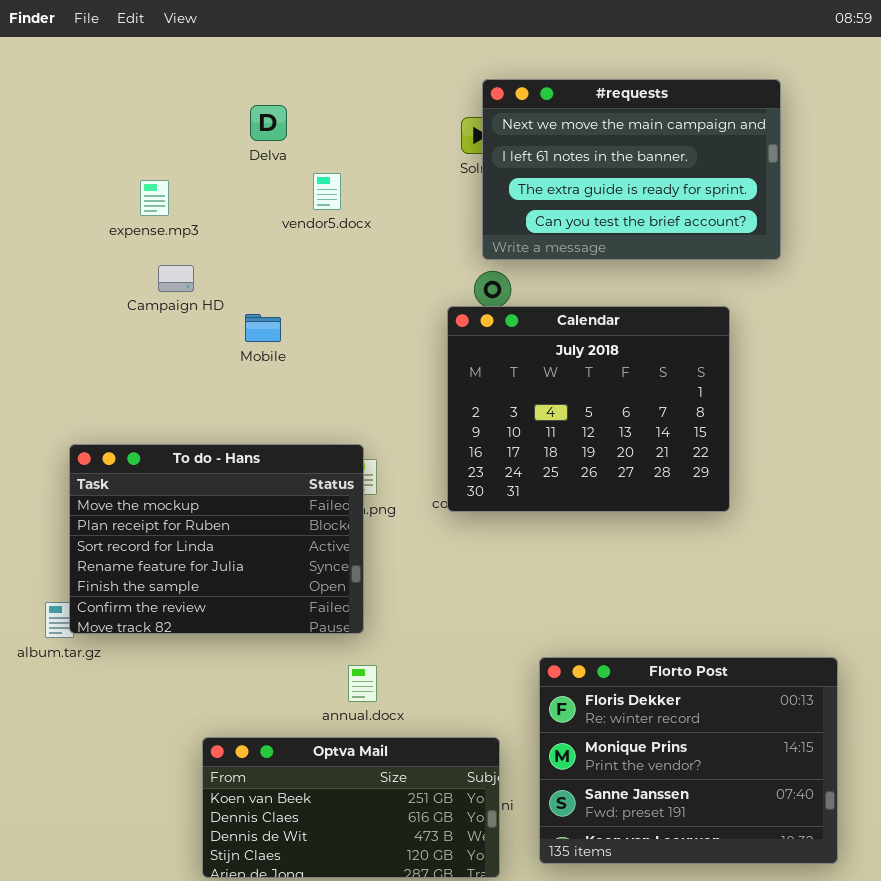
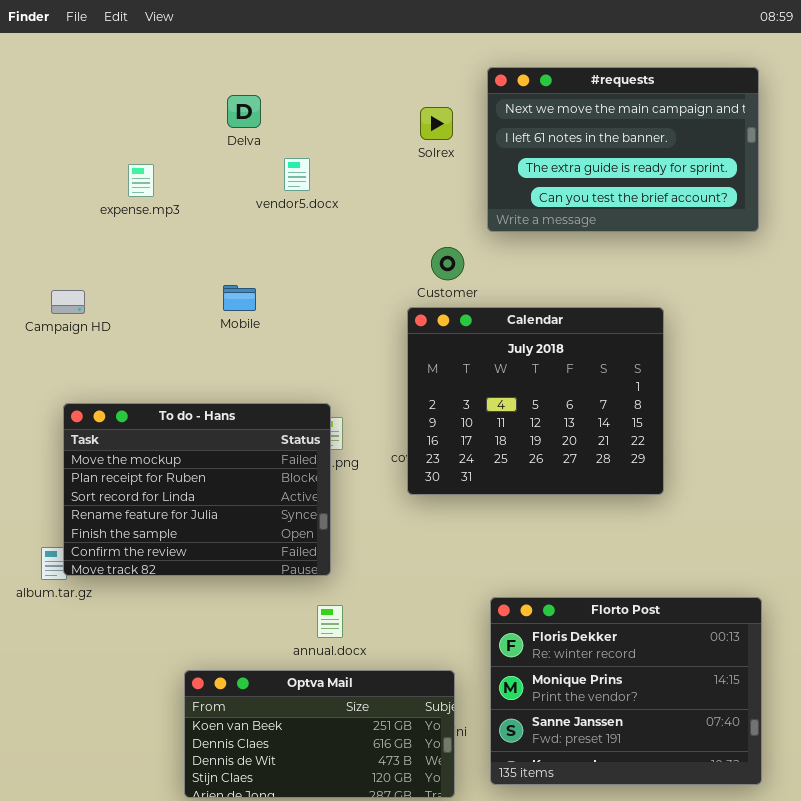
#requests: [482,79,781,260] -> [487,67,759,232], moved
Campaign HD: [158,265,194,292] -> [51,290,85,314], moved
Calendar: [447,306,730,512] -> [407,307,664,495], moved

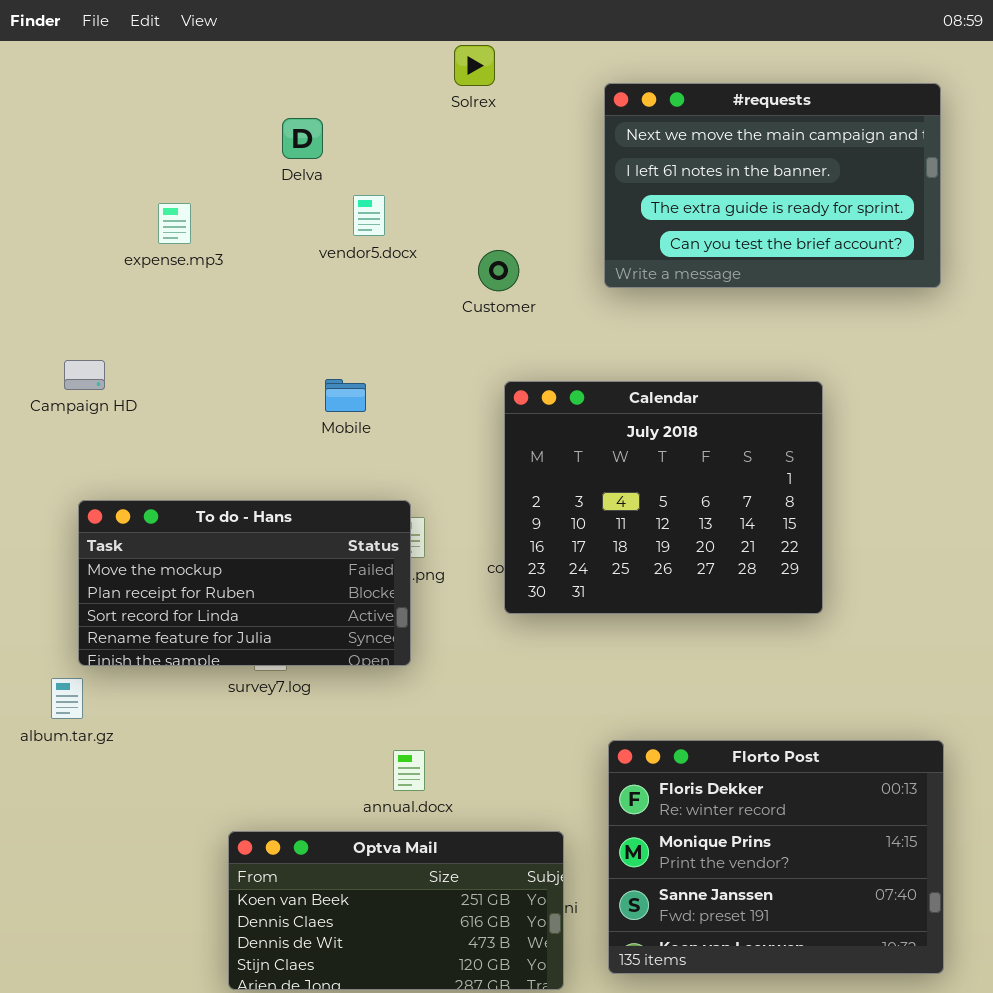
Solrex: [420,107,453,140] -> [454,45,495,86], moved
Customer: [431,247,464,280] -> [478,250,519,291], moved
Mobile: [223,285,256,311] -> [325,379,366,412], moved
To do - Hans: [63,403,331,576] -> [78,500,411,666], resized

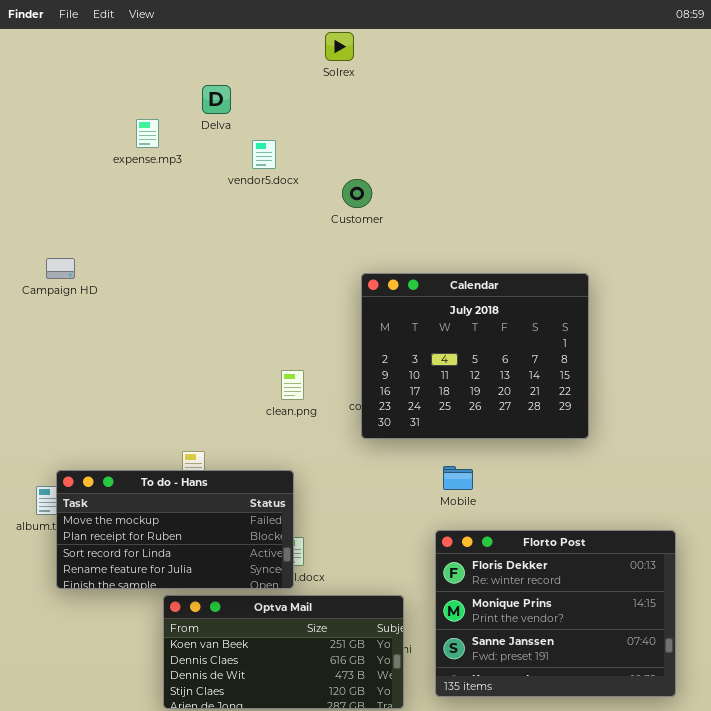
#requests: [604,83,941,288] -> none, closed
expense.mp3: [158,203,191,244] -> [136,119,159,148], moved
Mobile: [325,379,366,412] -> [443,466,473,490], moved
To do - Hans: [78,500,411,666] -> [56,470,294,589], moved

